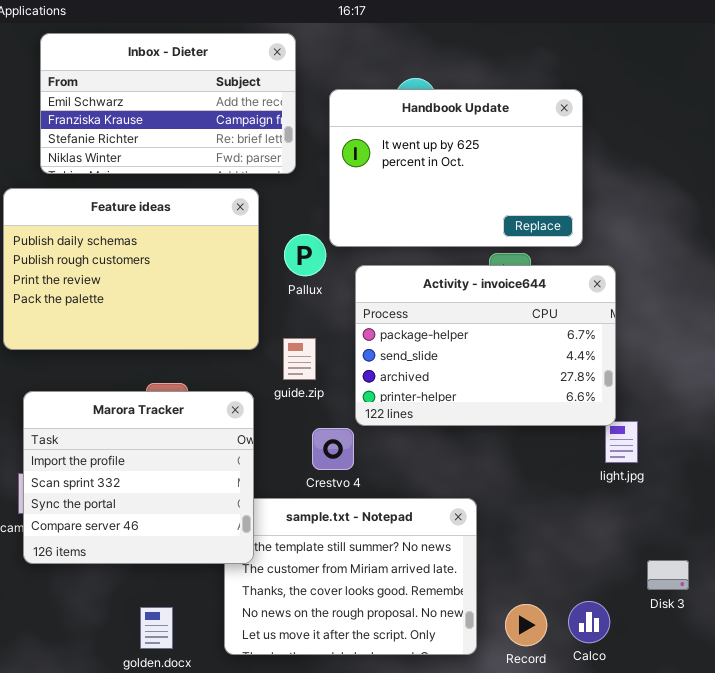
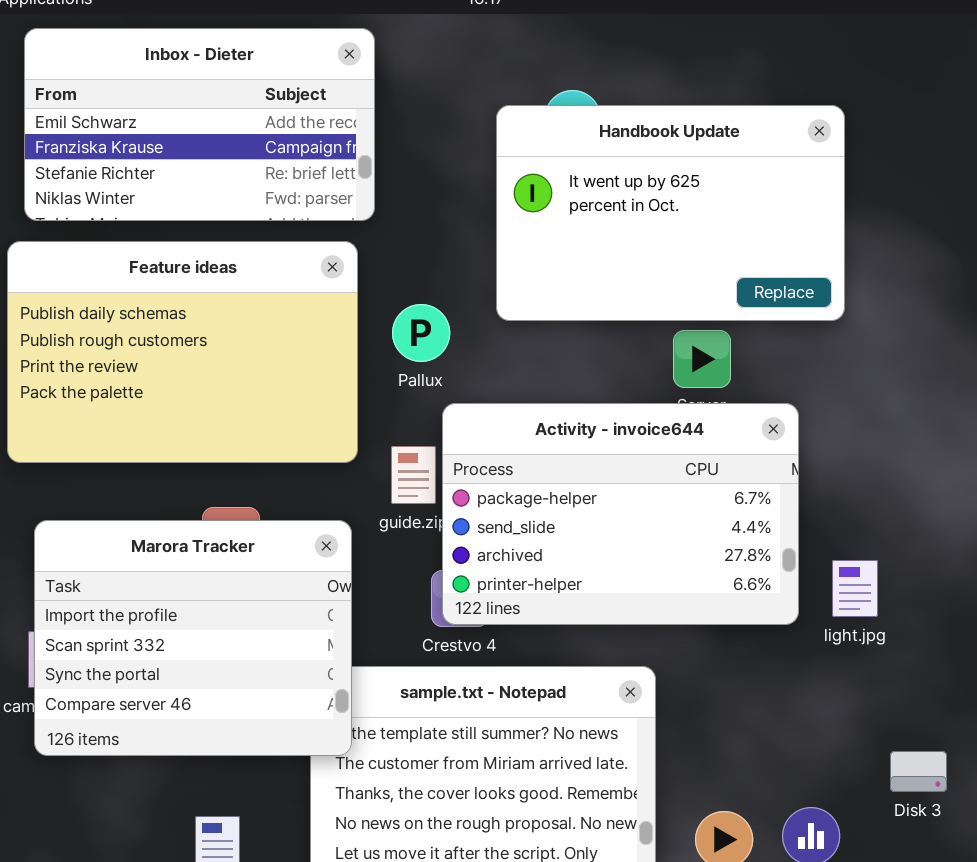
Inbox - Dieter: [40,33,296,174] -> [24,28,375,221], moved
Handbook Update: [329,89,583,247] -> [496,105,845,321], moved
Activity - invoice644: [355,265,616,426] -> [442,403,799,625], moved

